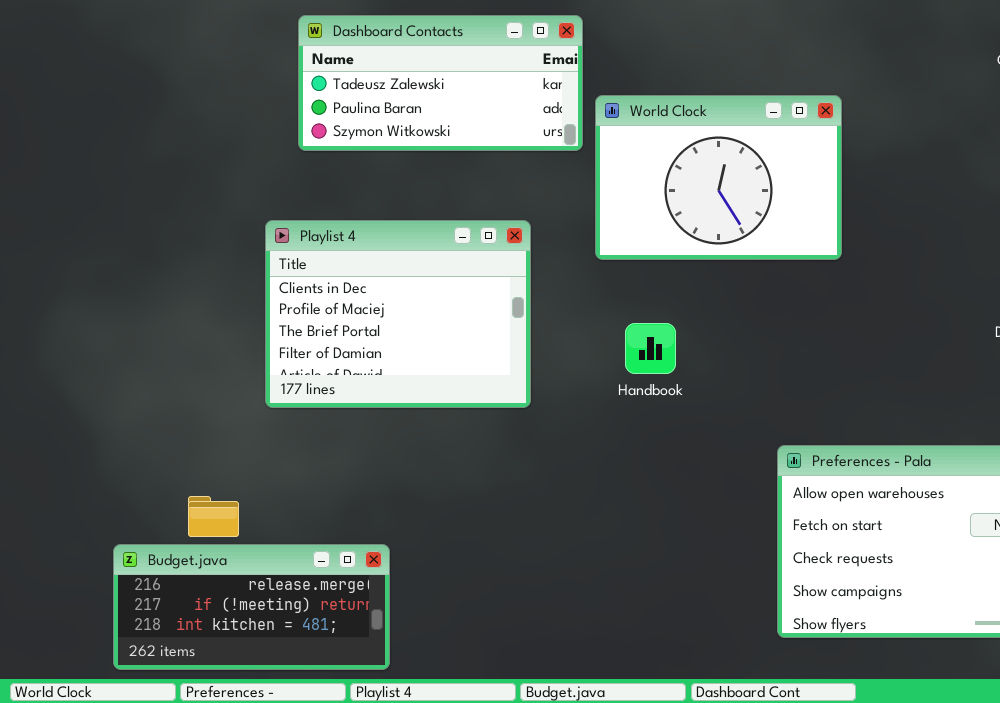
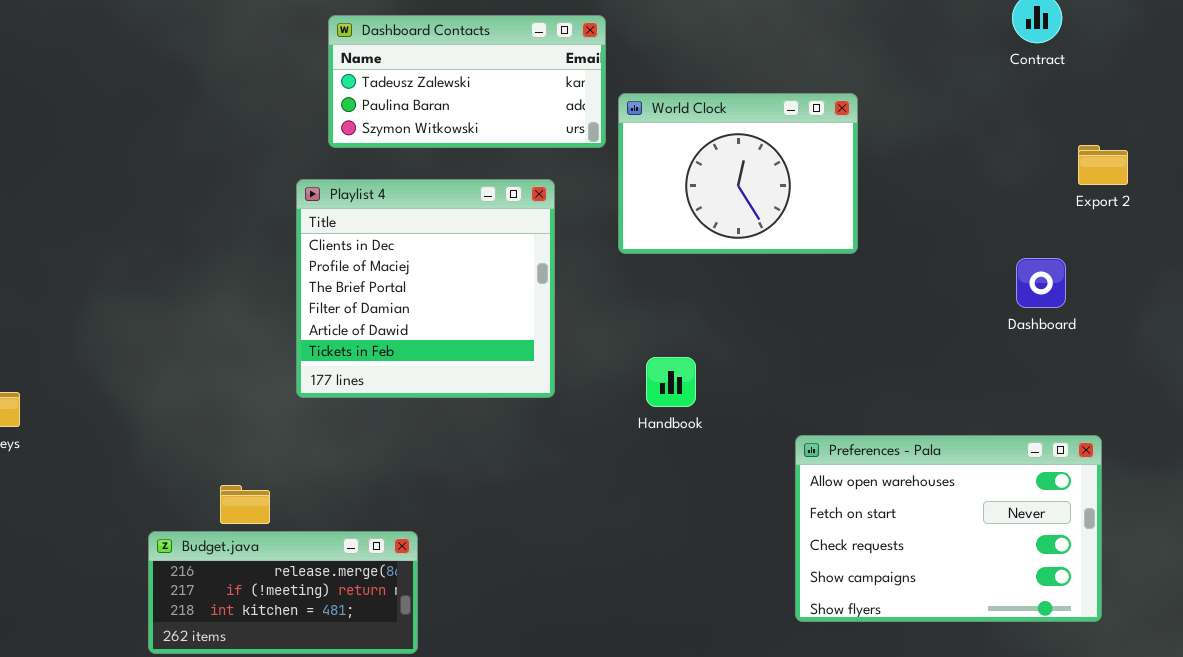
Playlist 4: [265,220,531,408] -> [296,179,555,398], resized
Handbook: [625,323,676,374] -> [646,357,696,407], moved

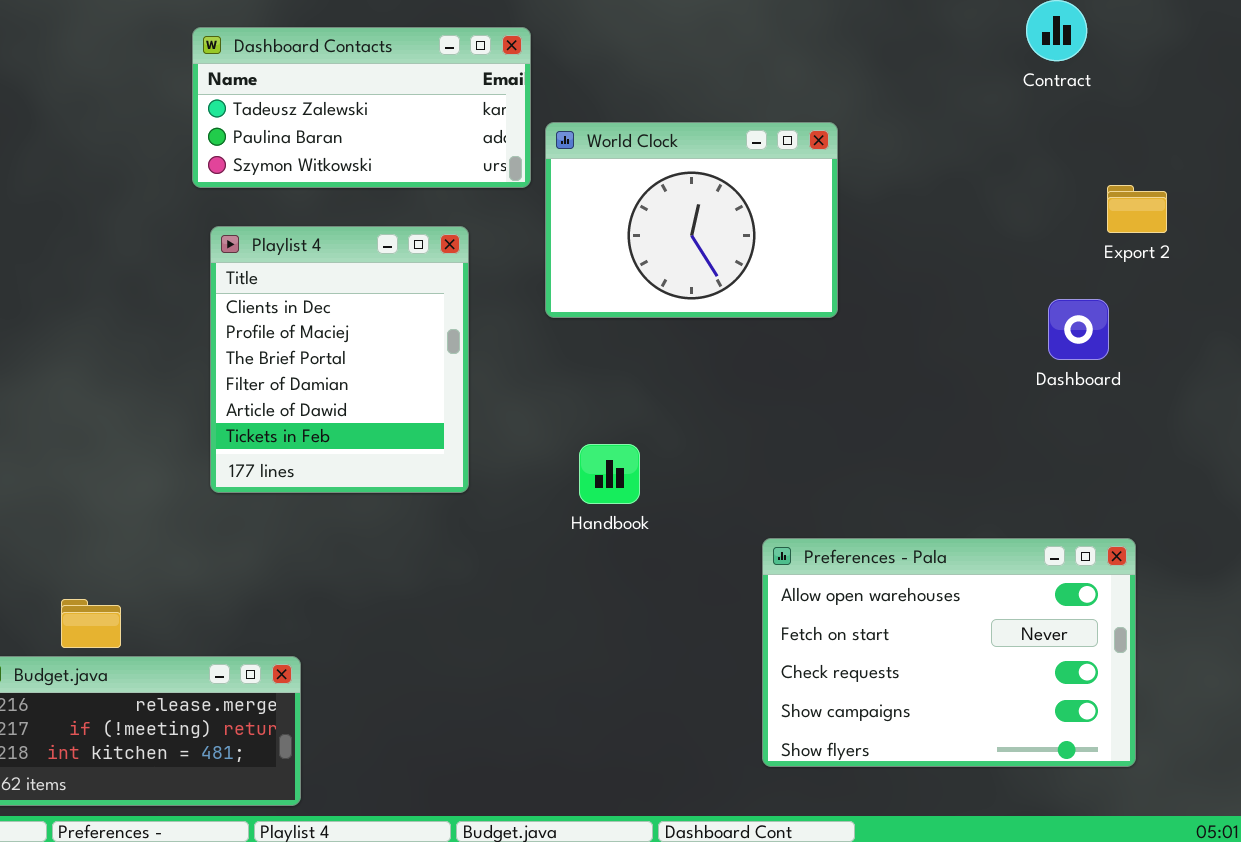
Playlist 4: [296,179,555,398] -> [210,226,469,493], resized
Dashboard: [1016,258,1066,308] -> [1048,299,1109,360], moved

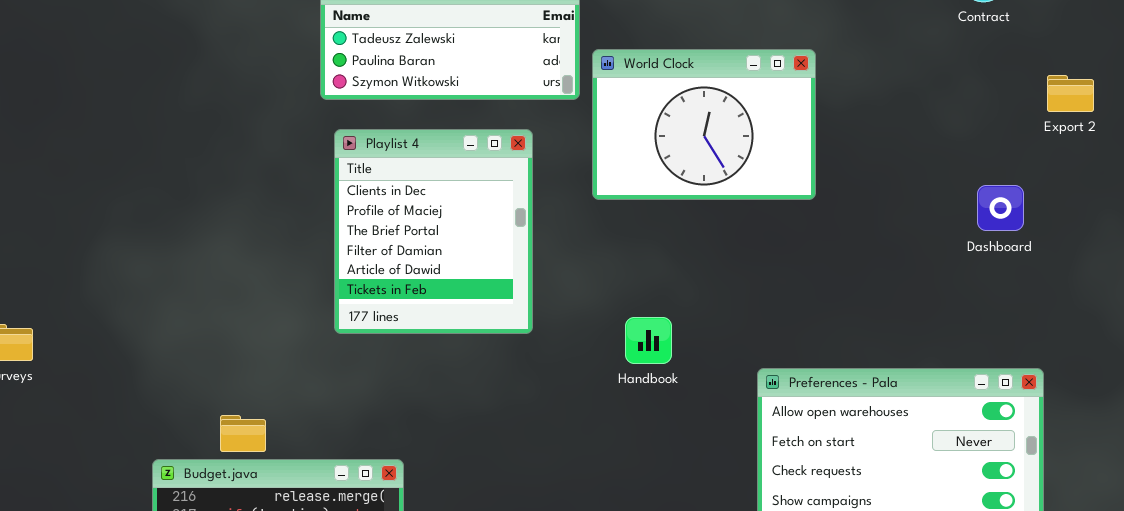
Export 2: [1107,185,1167,233] -> [1047,75,1094,112], moved
Handbook: [579,444,640,504] -> [625,317,672,364], moved

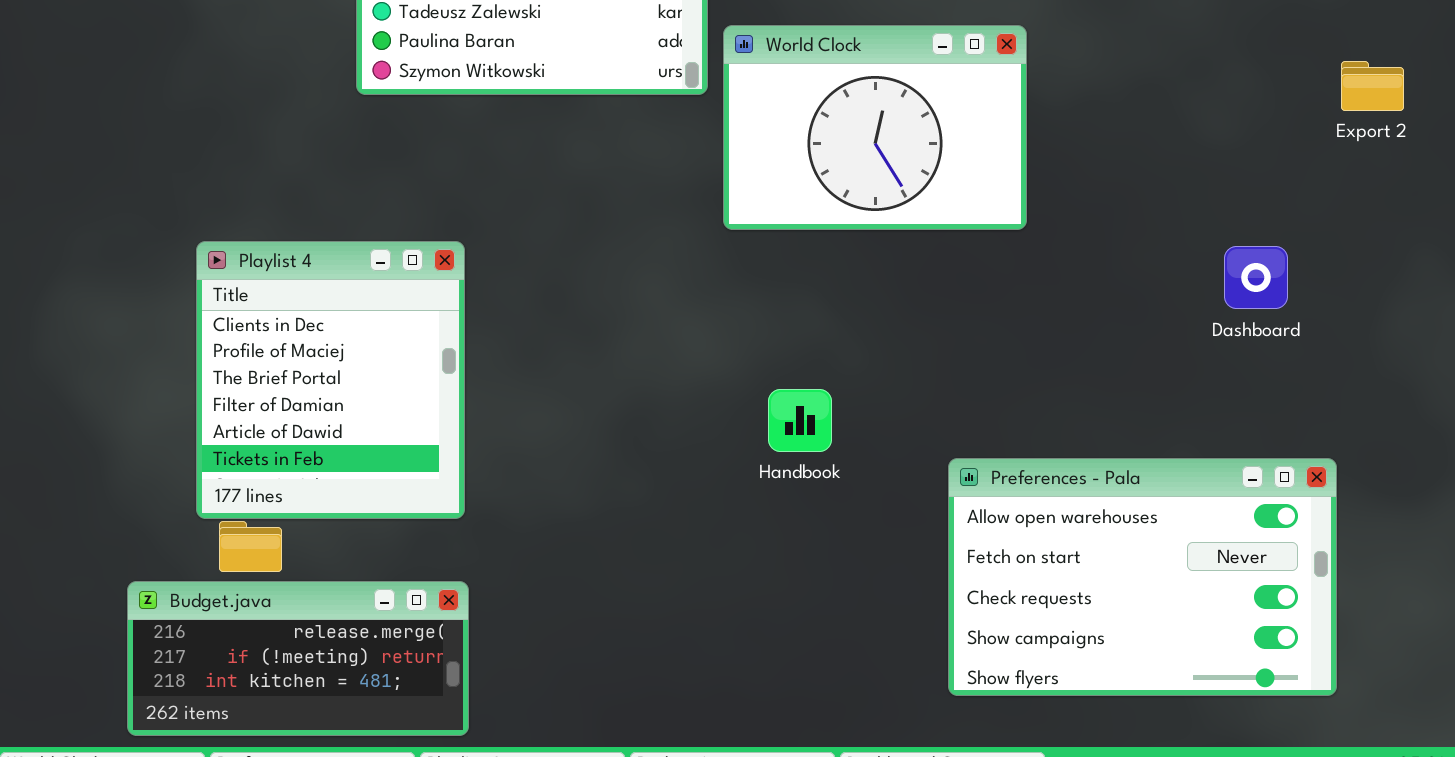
Playlist 4: [334,129,533,334] -> [196,241,465,519], moved
Dashboard: [977,185,1024,231] -> [1224,246,1288,309], moved

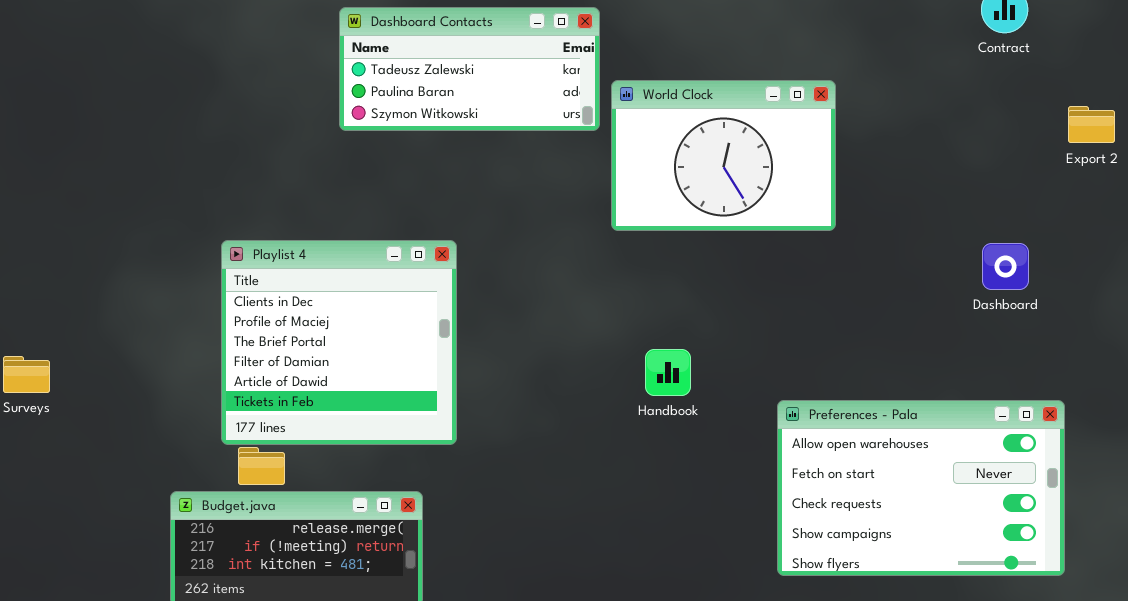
Playlist 4: [196,241,465,519] -> [221,240,457,445], resized

